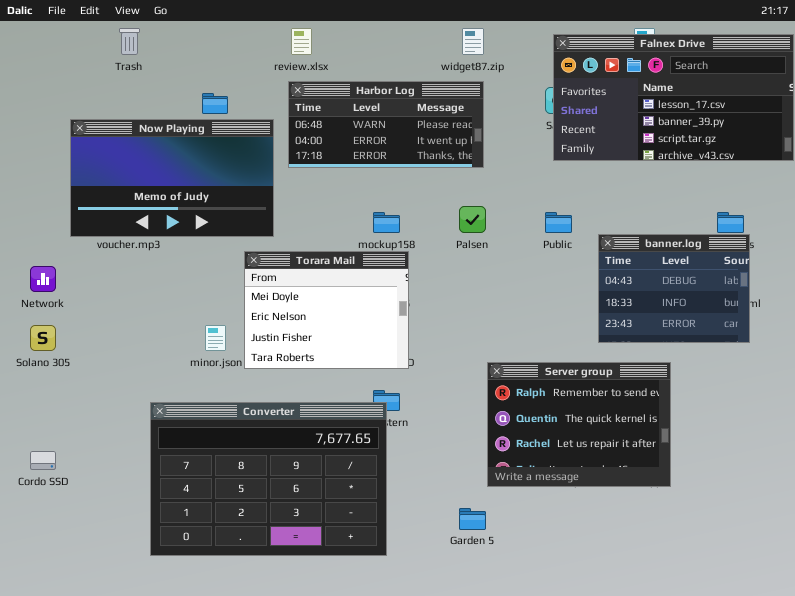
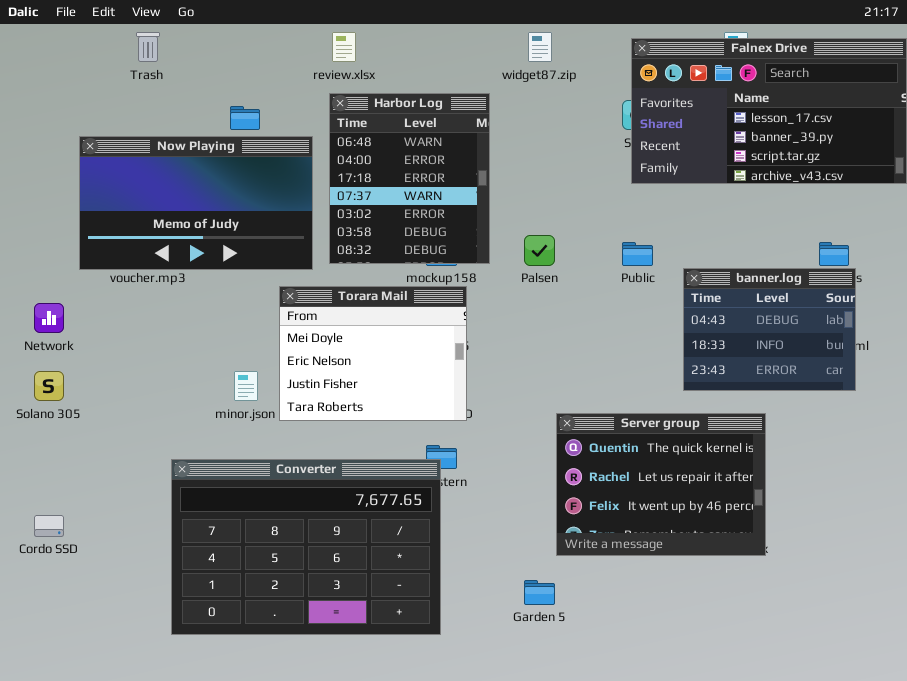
Harbor Log: [288,81,484,168] -> [329,93,490,264], resized
Server group: [487,362,671,487] -> [556,413,766,556], scrolled down 1 row

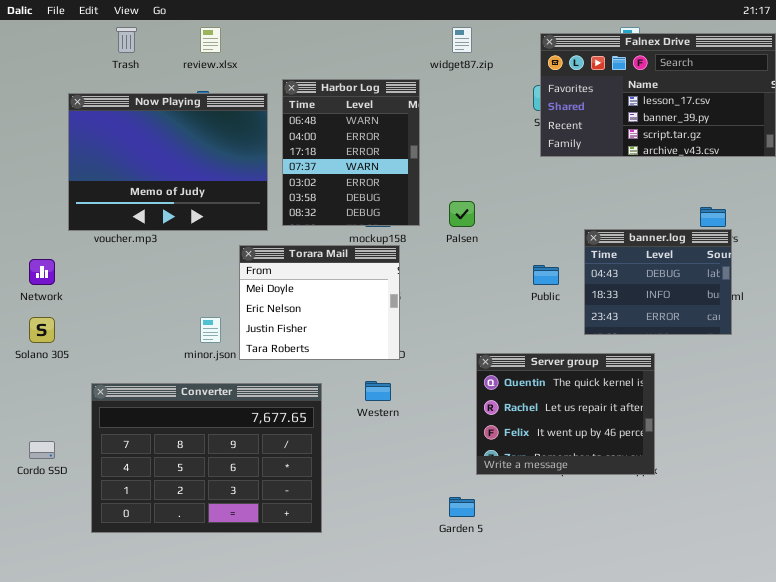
review.xlsx: [332,32,356,62] -> [200,27,221,53], moved
Now Playing: [79,136,313,270] -> [68,93,268,231], resized
Public: [622,242,653,266] -> [533,265,559,285], moved
Converter: [171,459,441,635] -> [91,383,322,533], moved

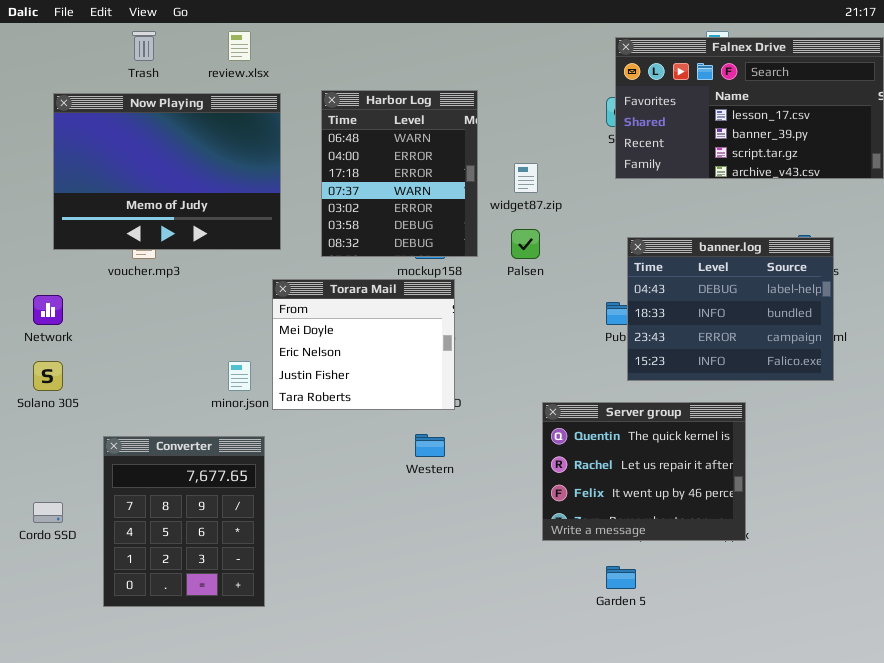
widget87.zip: [452,27,472,53] -> [514,163,538,193], moved
Now Playing: [68,93,268,231] -> [53,93,281,250], moved
banner.log: [584,229,732,335] -> [627,237,834,381], resized
Converter: [91,383,322,533] -> [103,436,265,607], resized
Garden 5: [449,497,475,517] -> [606,566,636,589], moved

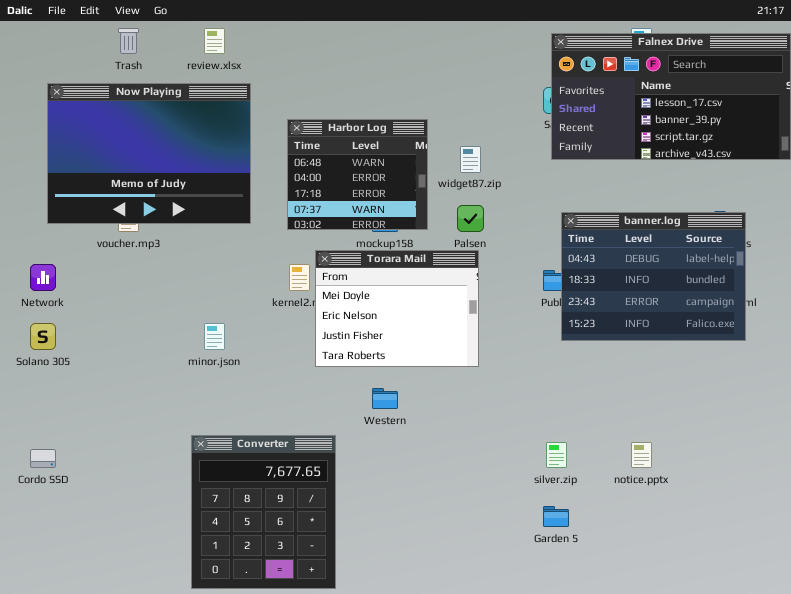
Harbor Log: [321,90,478,257] -> [287,119,428,230], resized
Torara Mail: [272,279,455,410] -> [315,250,479,367], moved
Server group: [542,402,746,541] -> none, closed
Converter: [103,436,265,607] -> [191,435,336,589], moved

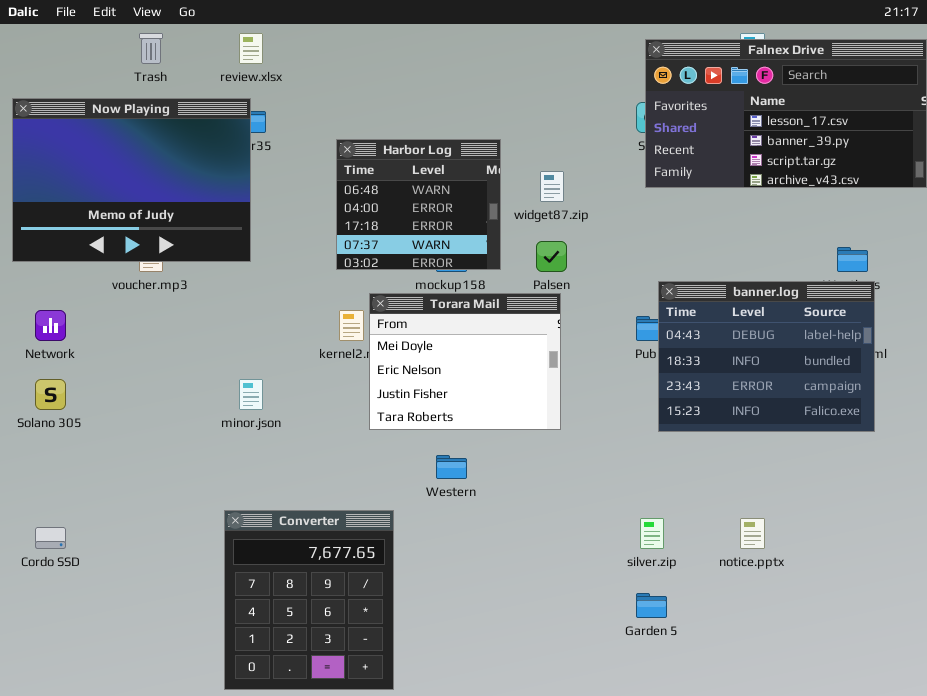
Now Playing: [47,83,251,224] -> [12,98,251,262], moved
banner.log: [561,212,746,341] -> [658,281,875,432], moved

